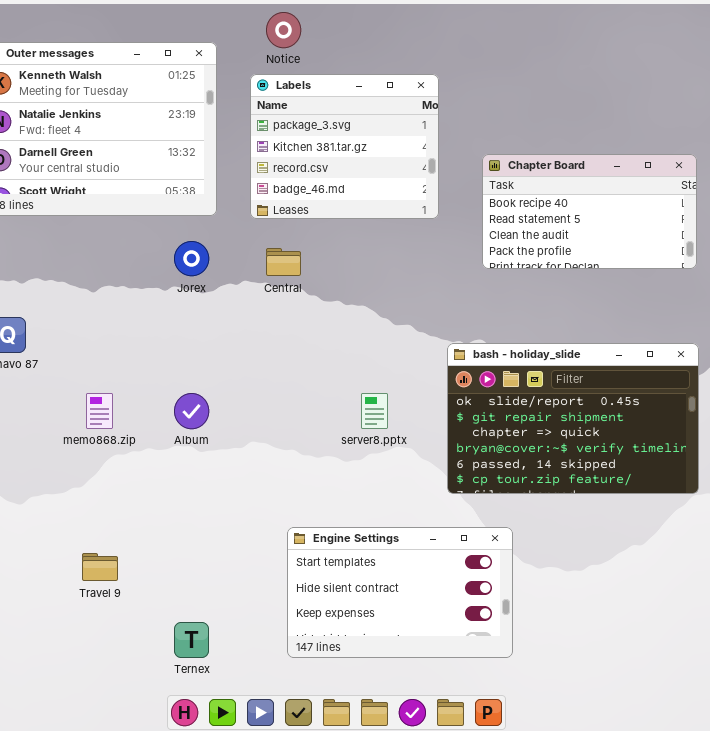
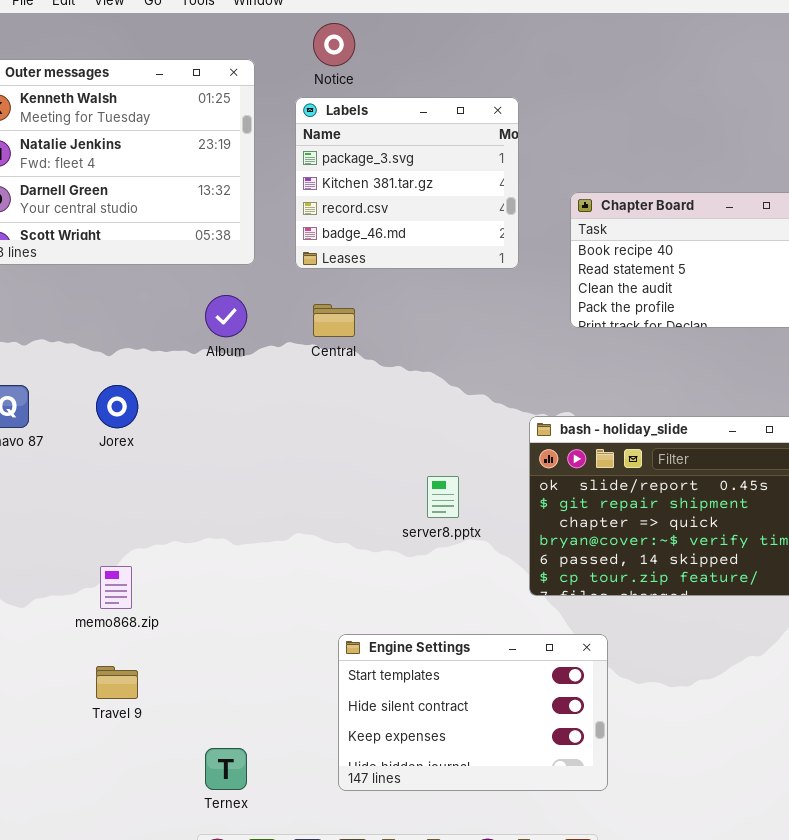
Jorex: [174,241,209,276] -> [96,385,138,428], moved
memo868.zip: [86,393,113,429] -> [100,566,132,609], moved
Album: [174,393,209,429] -> [205,295,247,337], moved

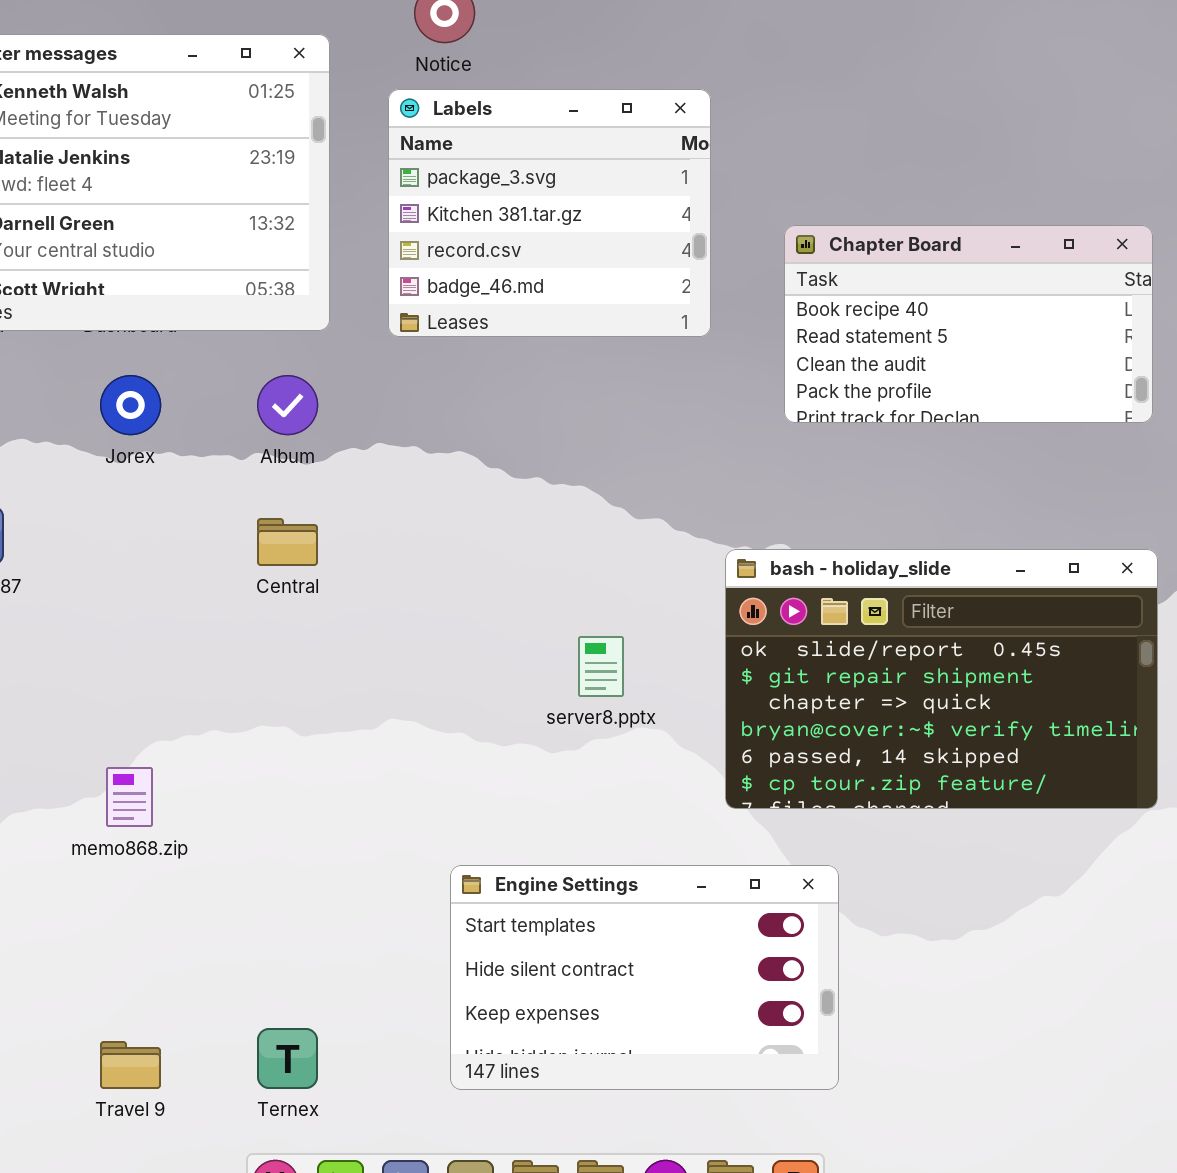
Central: [313,304,355,337] -> [257,518,318,566], moved
Jorex: [96,385,138,428] -> [100,375,161,435], moved
Travel 9: [96,666,138,699] -> [100,1041,161,1089], moved

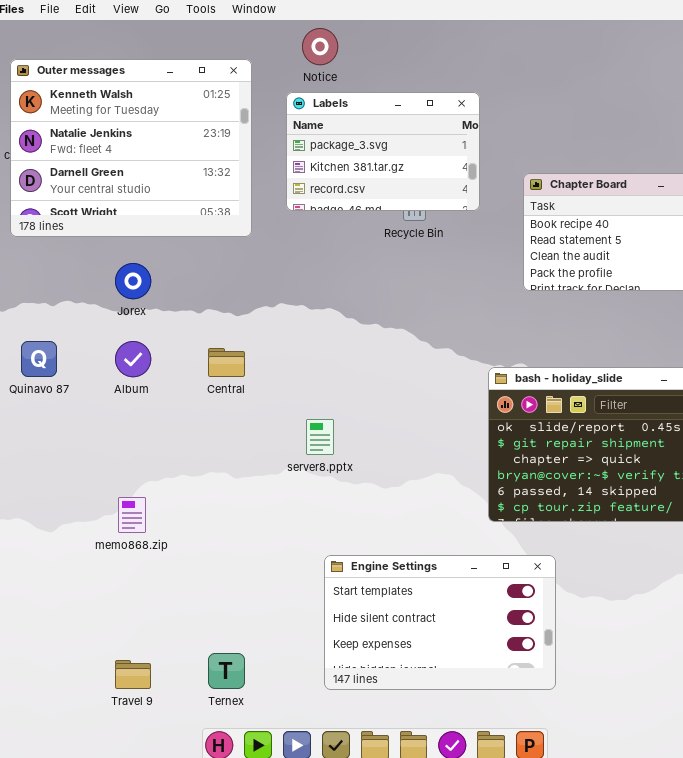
Labels: [388,89,711,337] -> [286,92,480,211], resized
Album: [257,375,318,435] -> [115,341,151,377], moved
server8.pptx: [578,636,624,697] -> [306,419,334,455], moved

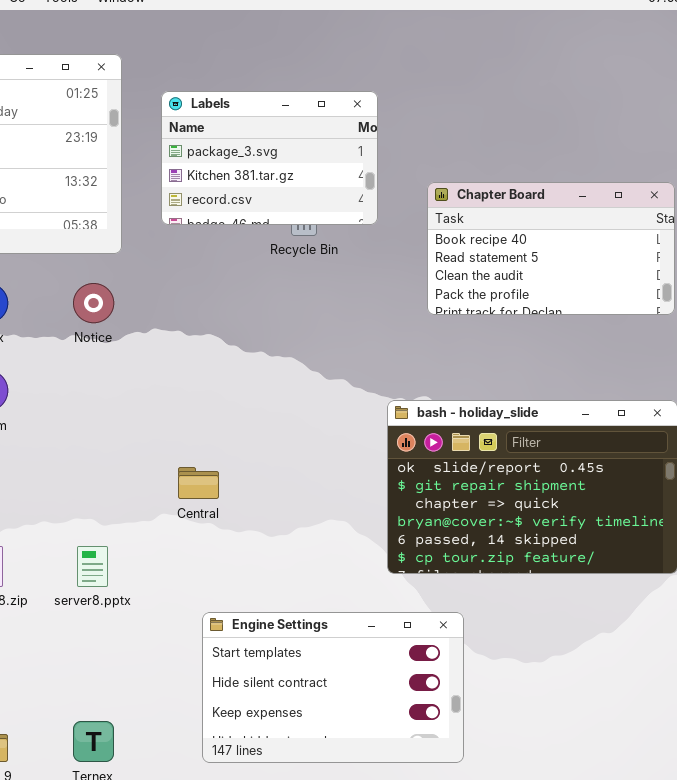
Notice: [302,28,338,65] -> [73,283,114,323], moved
Central: [208,348,245,377] -> [178,467,219,499], moved
server8.pptx: [306,419,334,455] -> [77,546,108,587], moved

